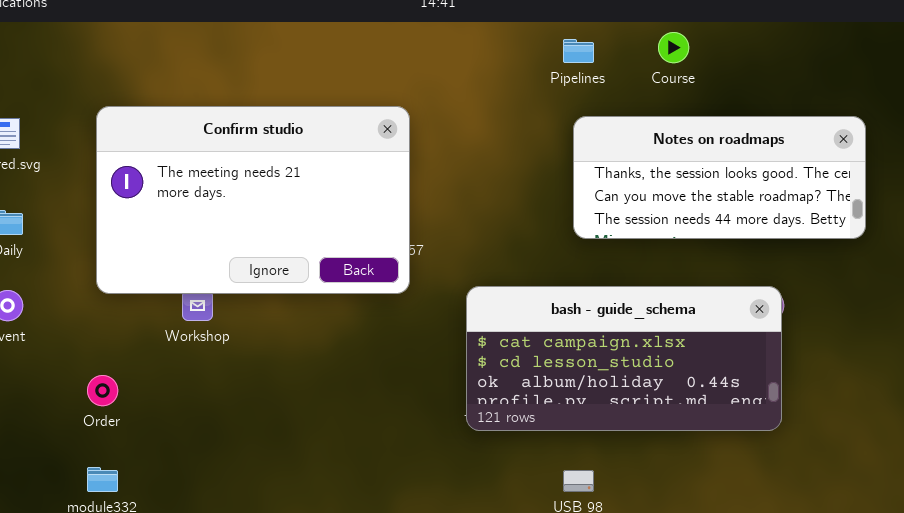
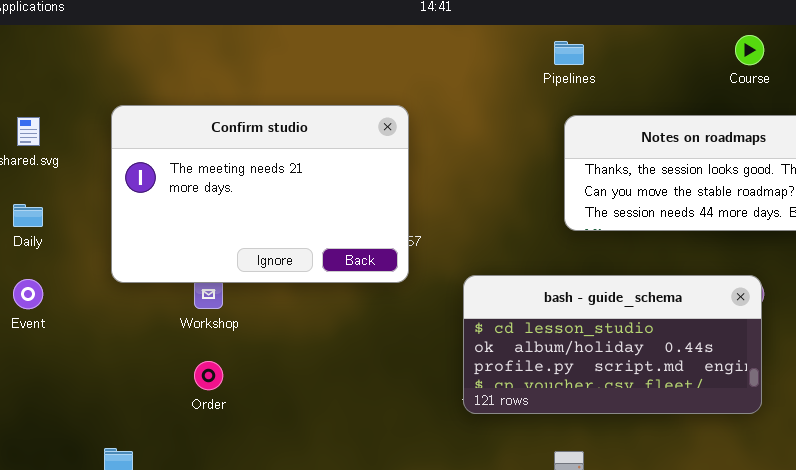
Course: [658,32,689,63] -> [735,35,764,65], moved
bash - guide_schema: [466,286,782,431] -> [463,275,762,414], scrolled down 1 row
Order: [87,375,118,406] -> [194,361,223,390], moved

